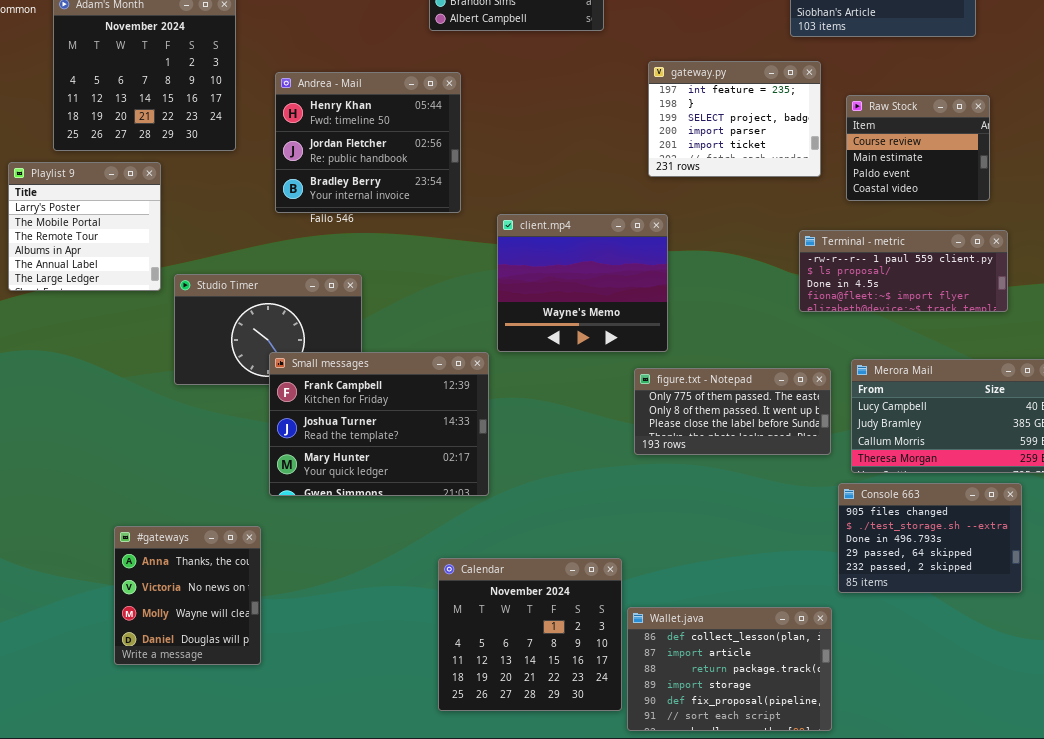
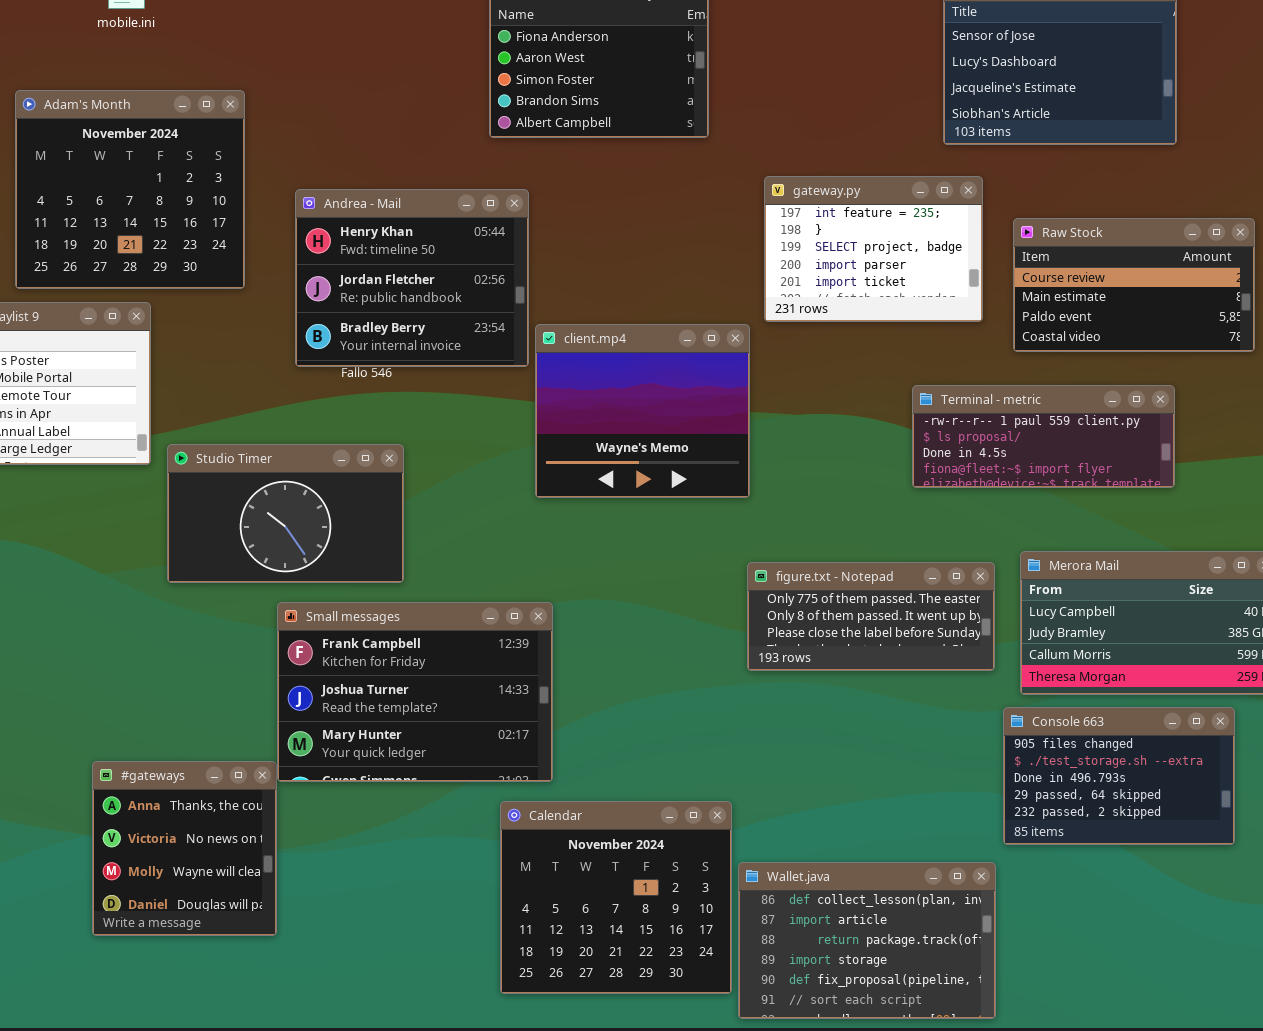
Raw Stock: [846,95,990,201] -> [1013,218,1255,352], resized
client.mp4: [497,214,668,352] -> [535,324,750,498], moved
Terminal - metric: [799,230,1008,312] -> [912,385,1175,488], moved
Small messages: [269,352,489,496] -> [277,602,553,782], moved

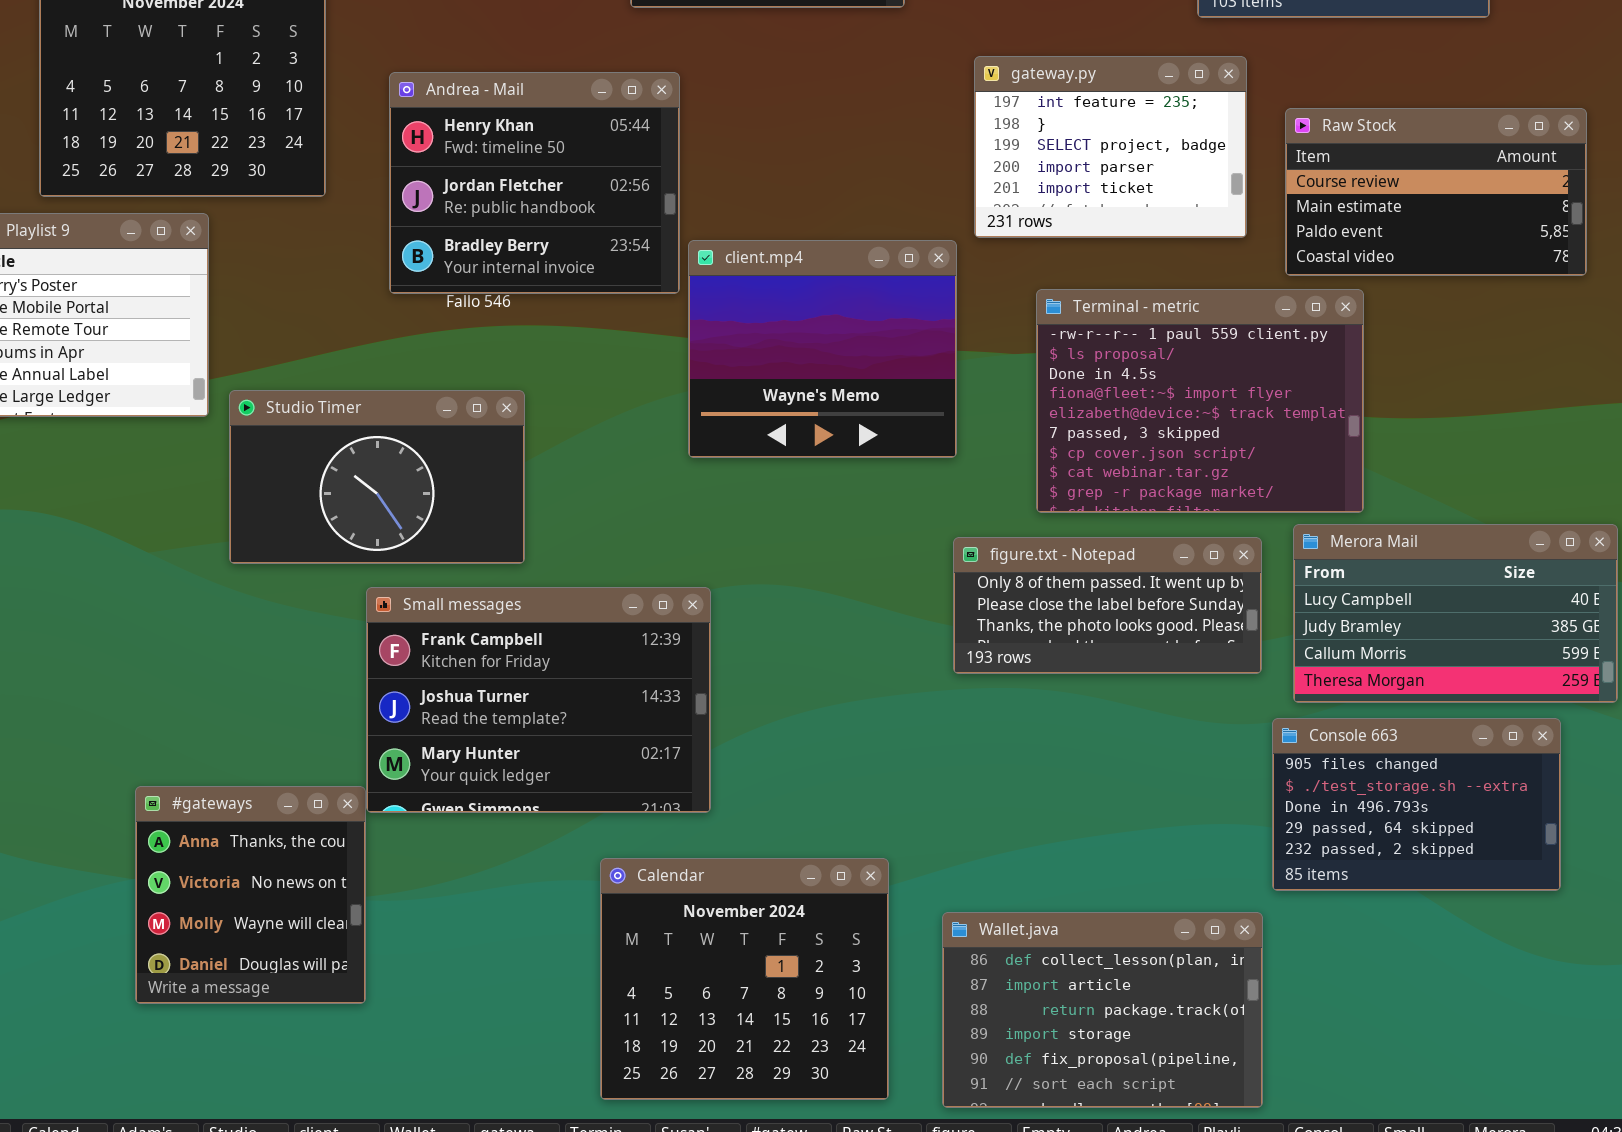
Terminal - metric: [912,385,1175,488] -> [1036,289,1364,513], moved, resized
figure.txt - Notepad: [747,562,995,671] -> [953,537,1262,674], scrolled down 1 row
Calendar: [500,801,732,994] -> [600,858,889,1100], moved

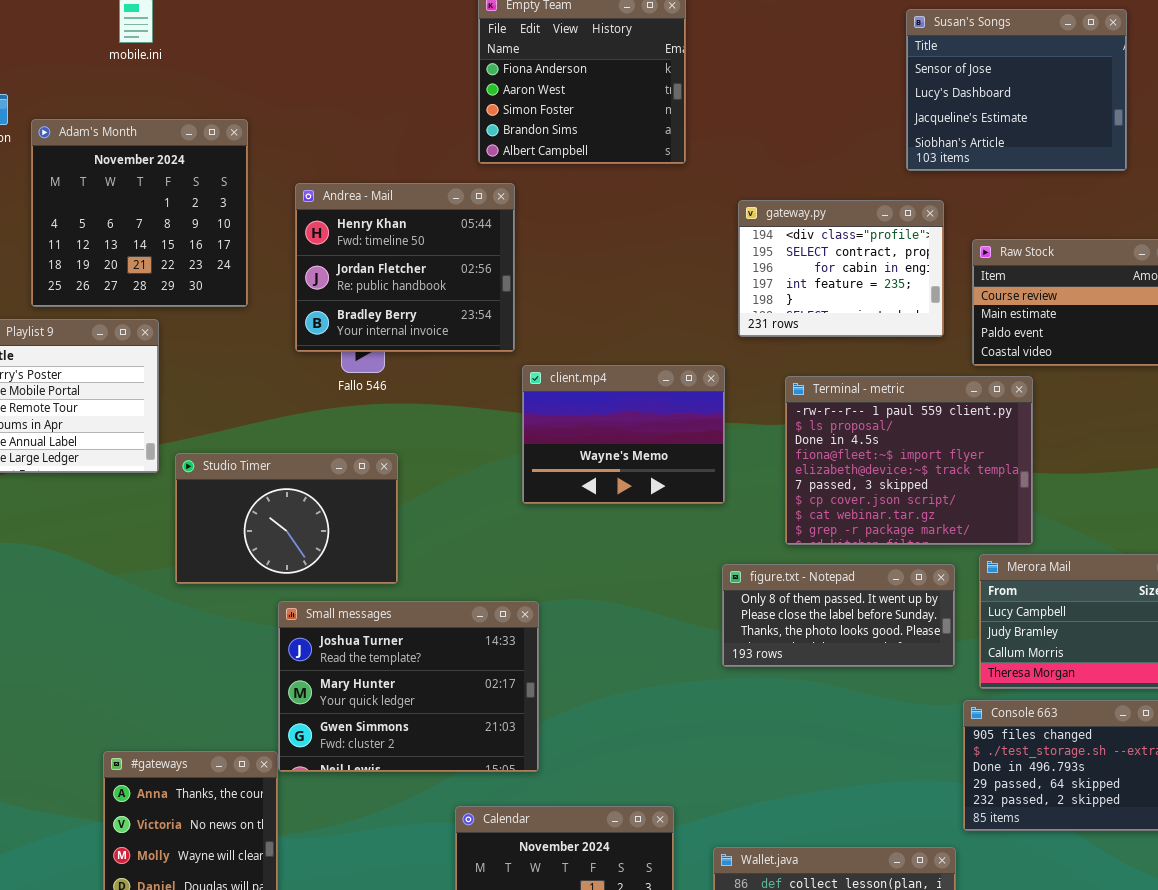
gateway.py: [974,56,1247,238] -> [738,200,944,337], scrolled up 3 rows
Andrea - Mail: [389,72,680,294] -> [295,183,515,352], moved
client.mp4: [688,240,957,458] -> [522,365,725,504], resized
Small messages: [366,587,711,813] -> [278,601,539,772], scrolled down 1 row

